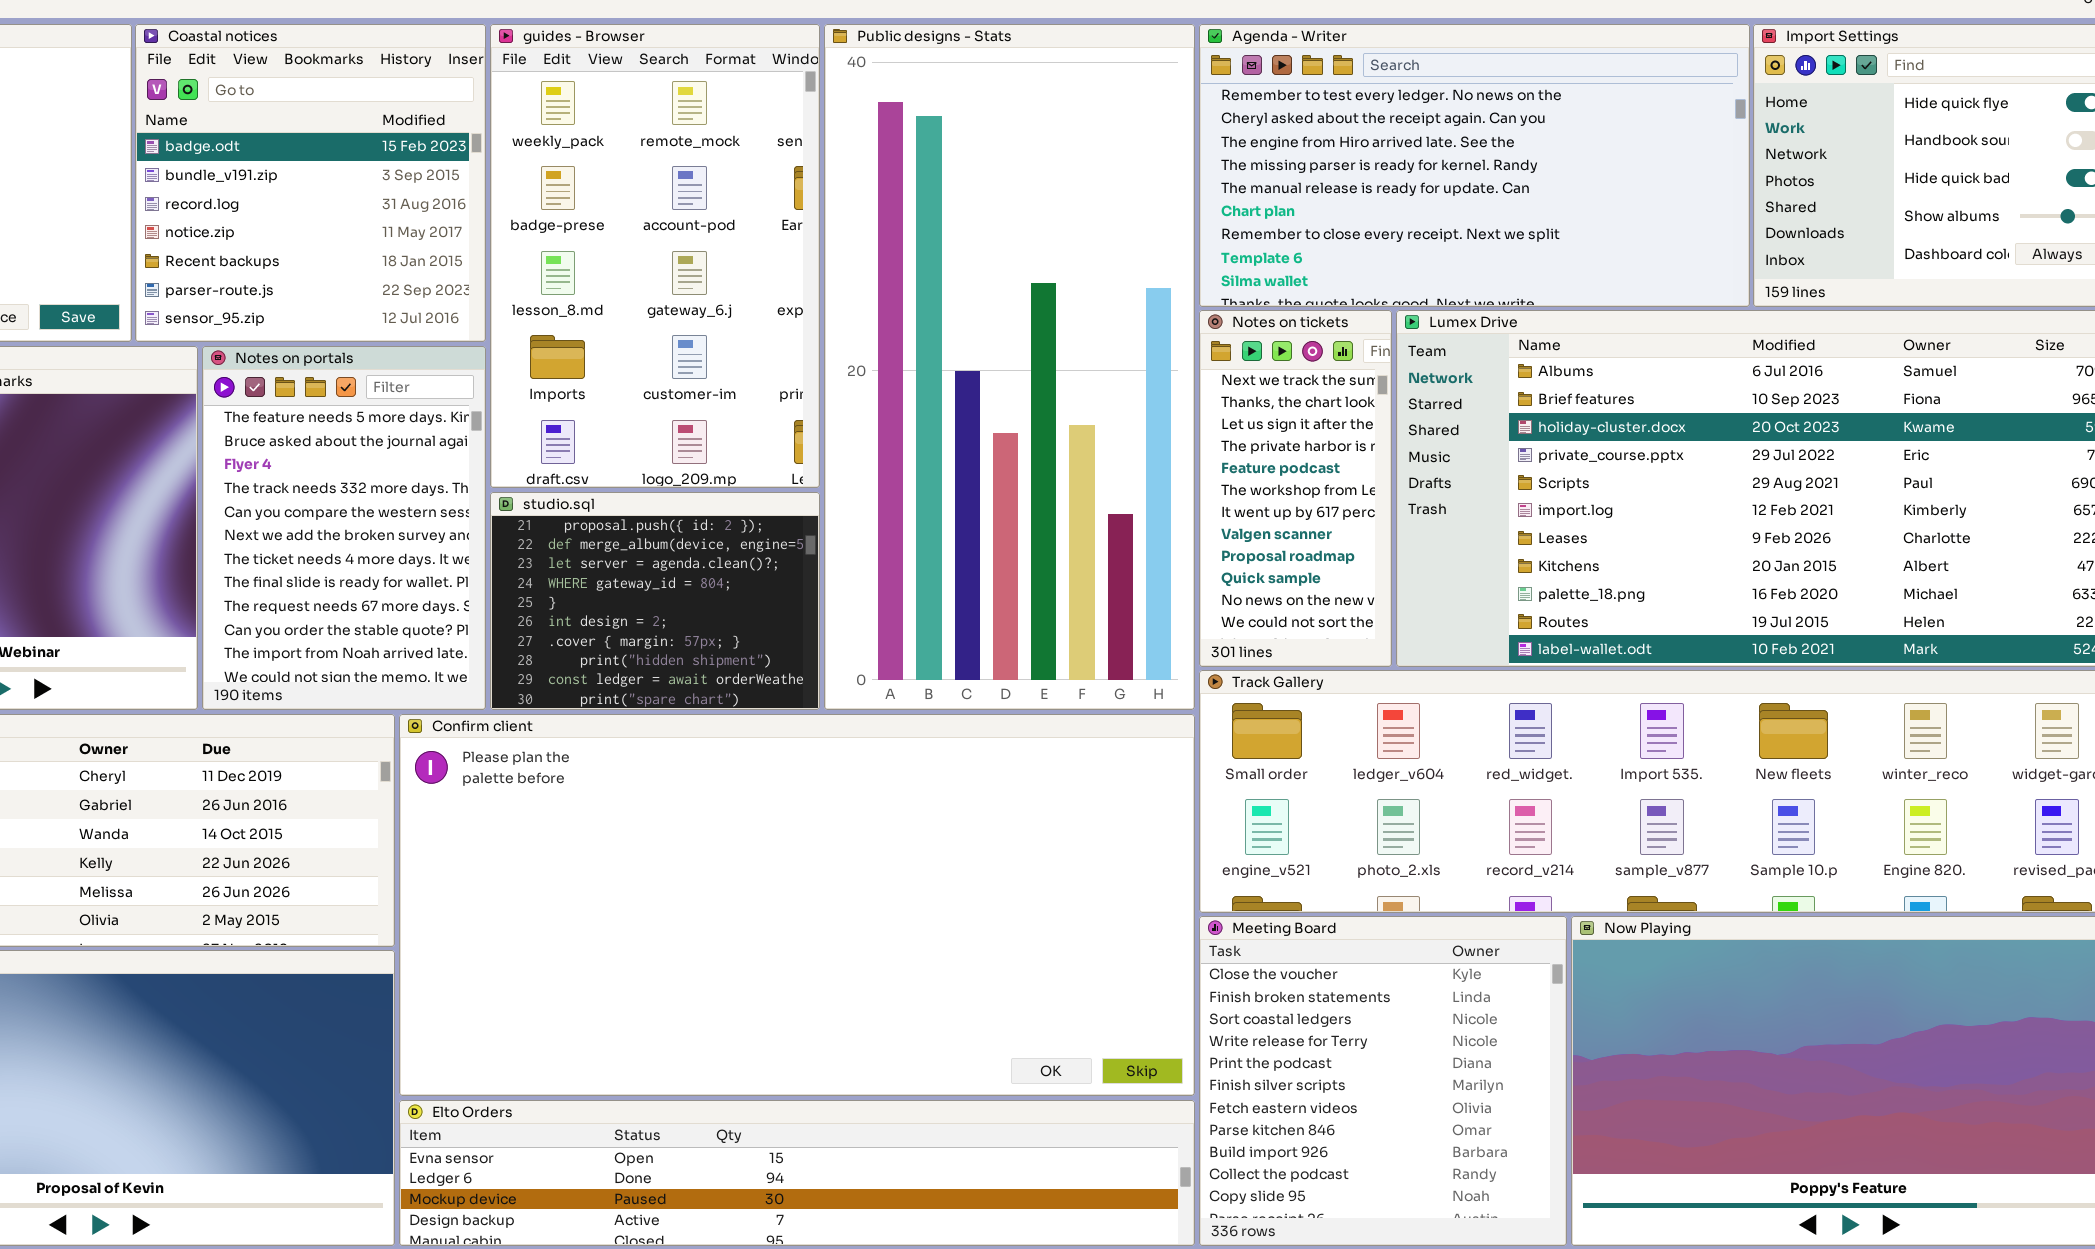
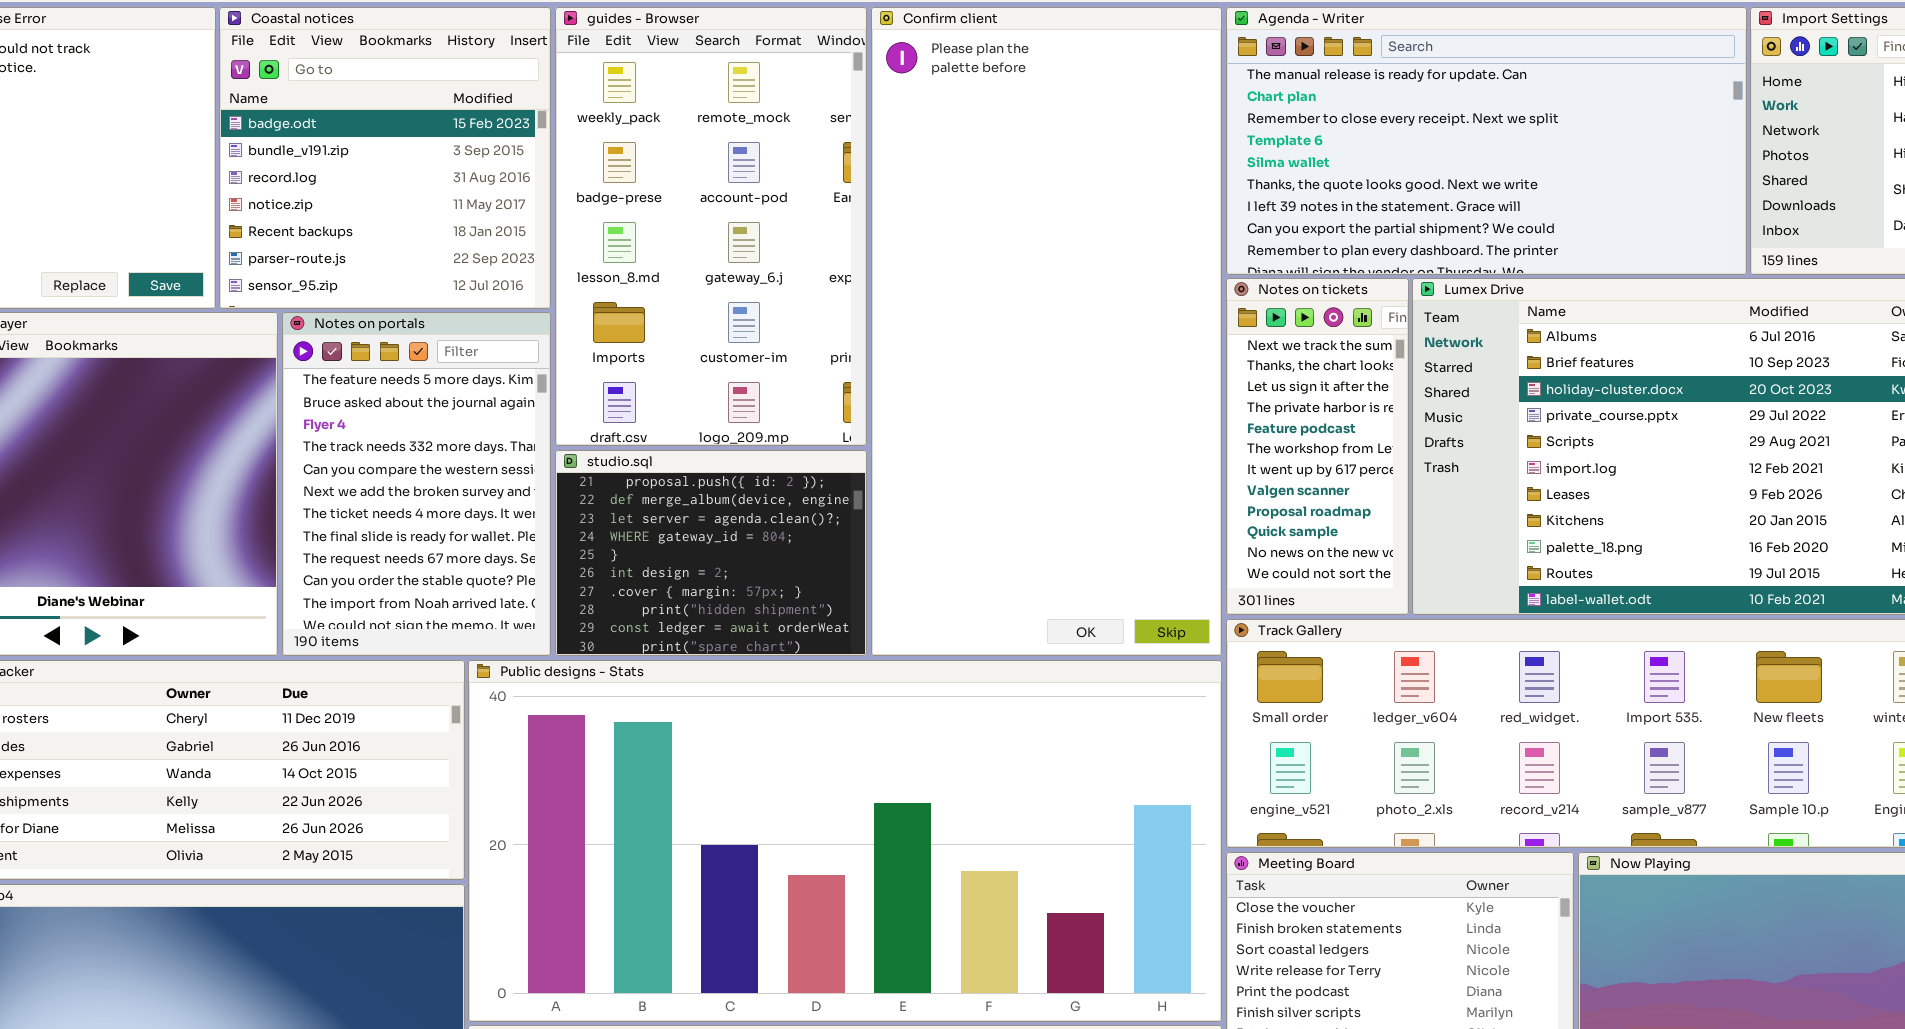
Public designs - Stats: [824,24,1195,710] -> [468,660,1222,1022], moved, resized
Agenda - Writer: [1199,24,1750,307] -> [1226,7,1747,275], scrolled down 4 rows
Confirm client: [399,714,1195,1096] -> [871,7,1222,656], moved, resized

